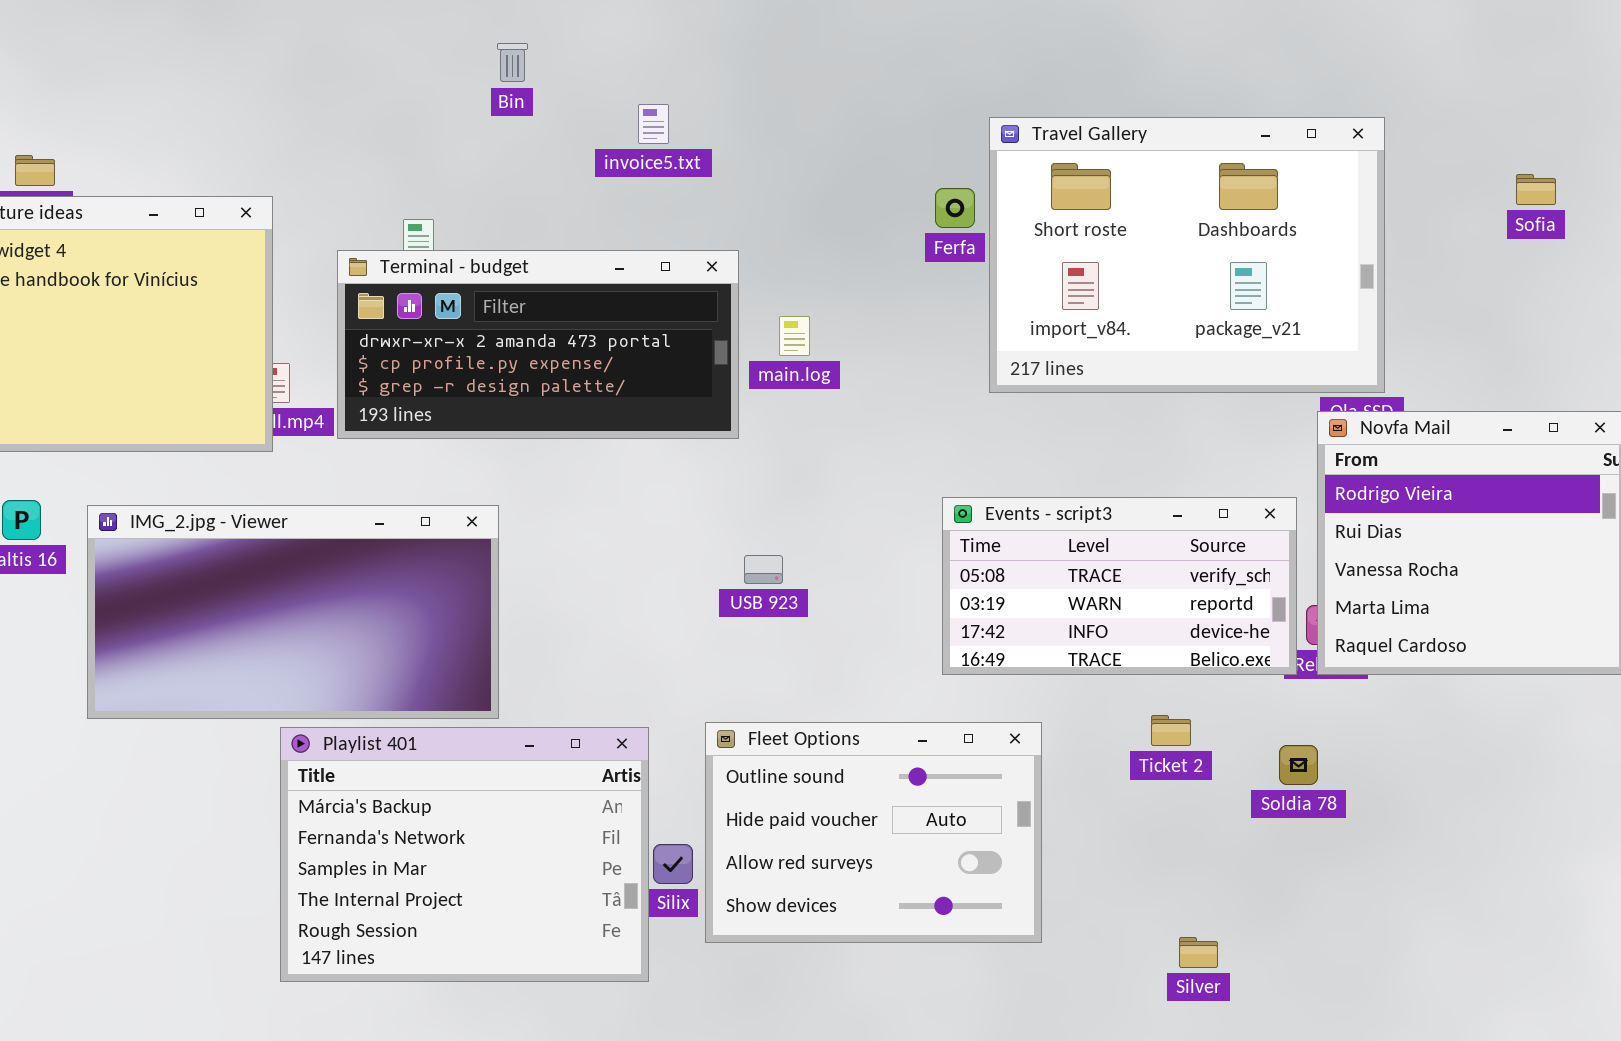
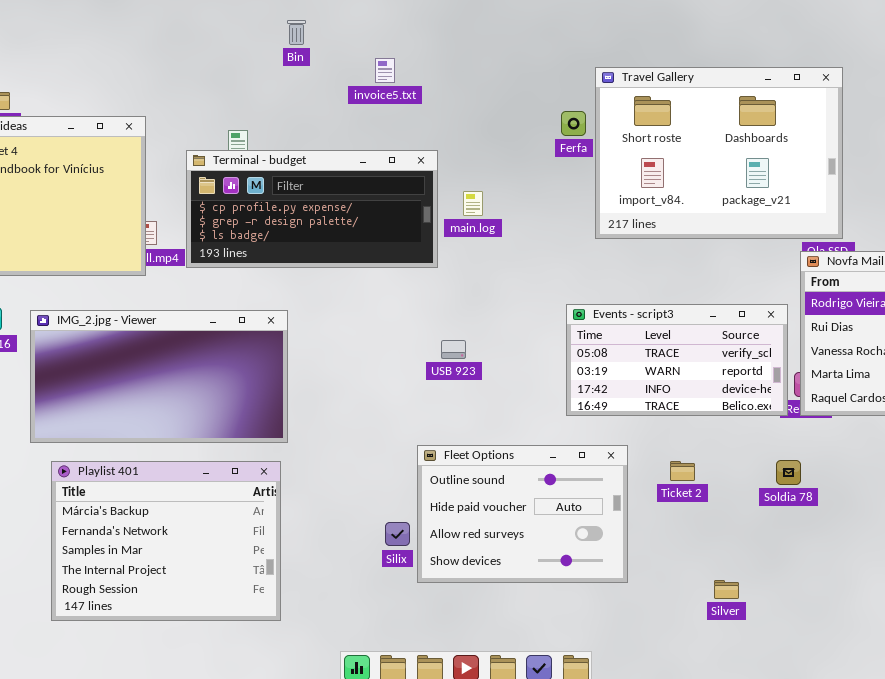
Terminal - budget: [337,250,739,439] -> [186,150,438,268], scrolled down 1 row
Ticket 2: [1151,715,1191,746] -> [670,461,695,481], moved
Playlist 401: [280,727,649,982] -> [51,461,281,621], moved

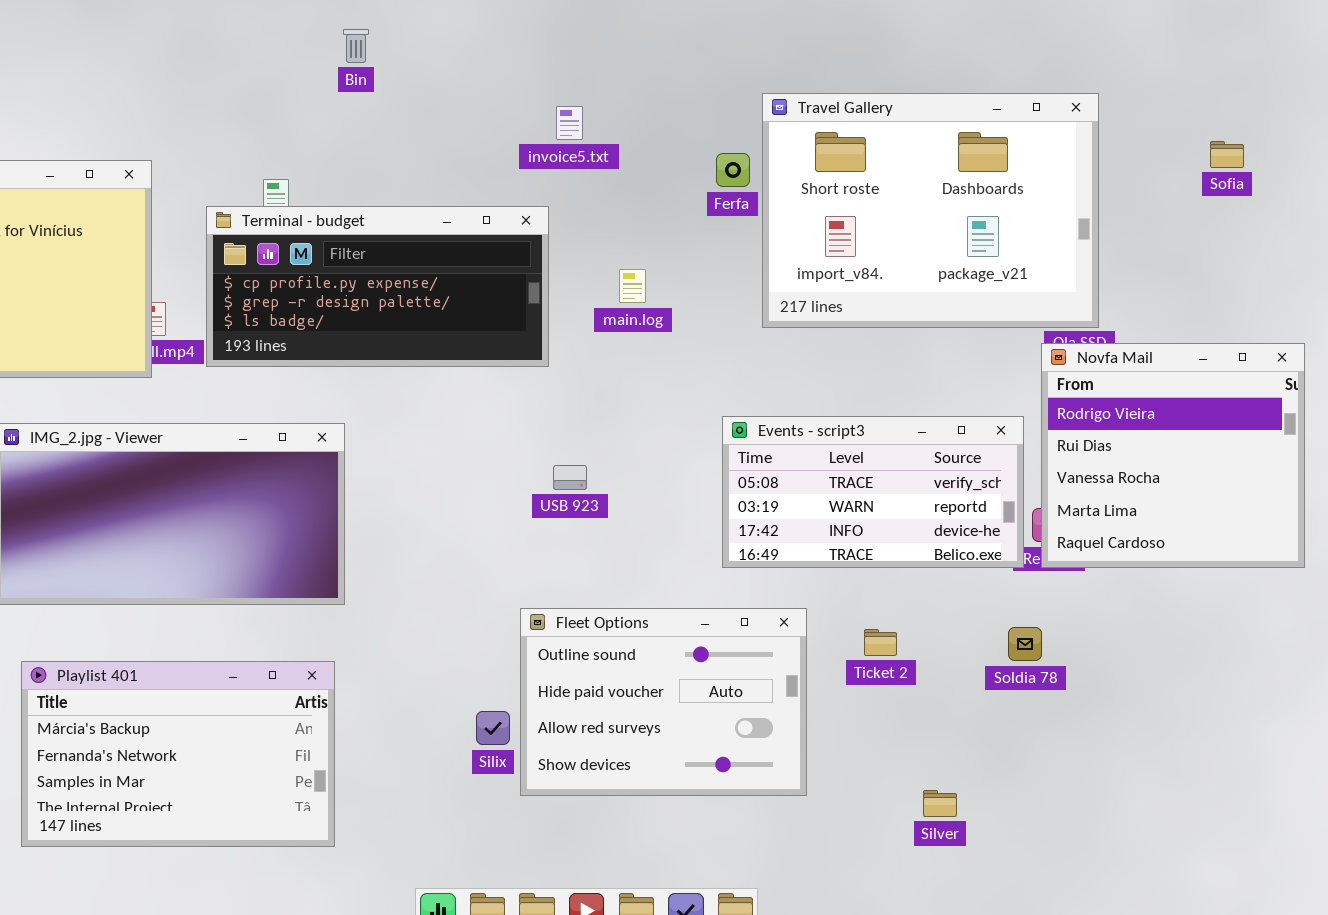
invoice5.txt: [375,58,395,83] -> [556,106,583,140], moved
main.log: [463,191,483,216] -> [619,269,646,303], moved
Playlist 401: [51,461,281,621] -> [21,661,335,847], resized

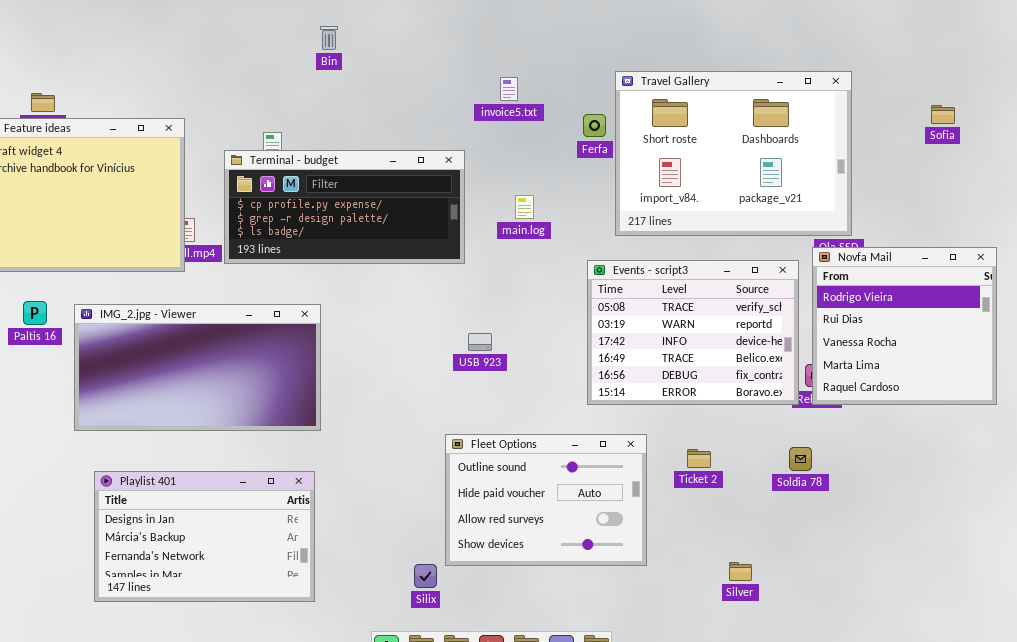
invoice5.txt: [556,106,583,140] -> [500,77,518,101], moved
Events - script3: [722,416,1024,568] -> [587,260,799,405], resized
Playlist 401: [21,661,335,847] -> [94,471,315,602], scrolled up 1 row
Silix: [476,711,510,745] -> [414,564,437,588], moved

